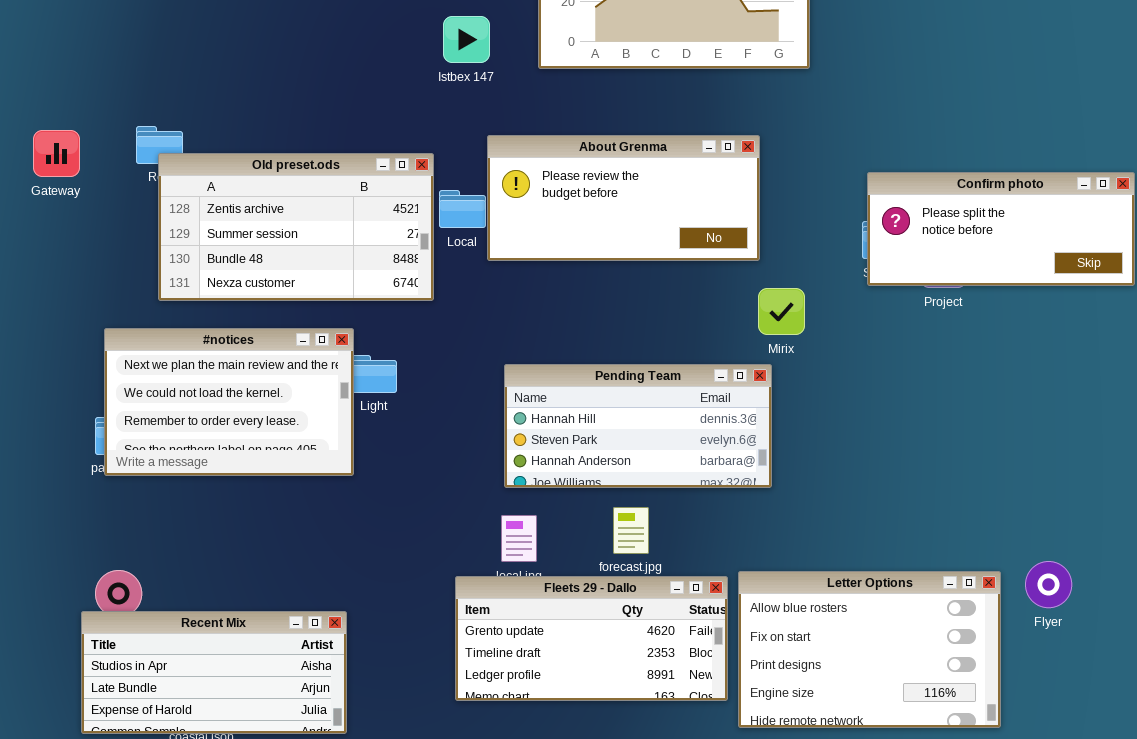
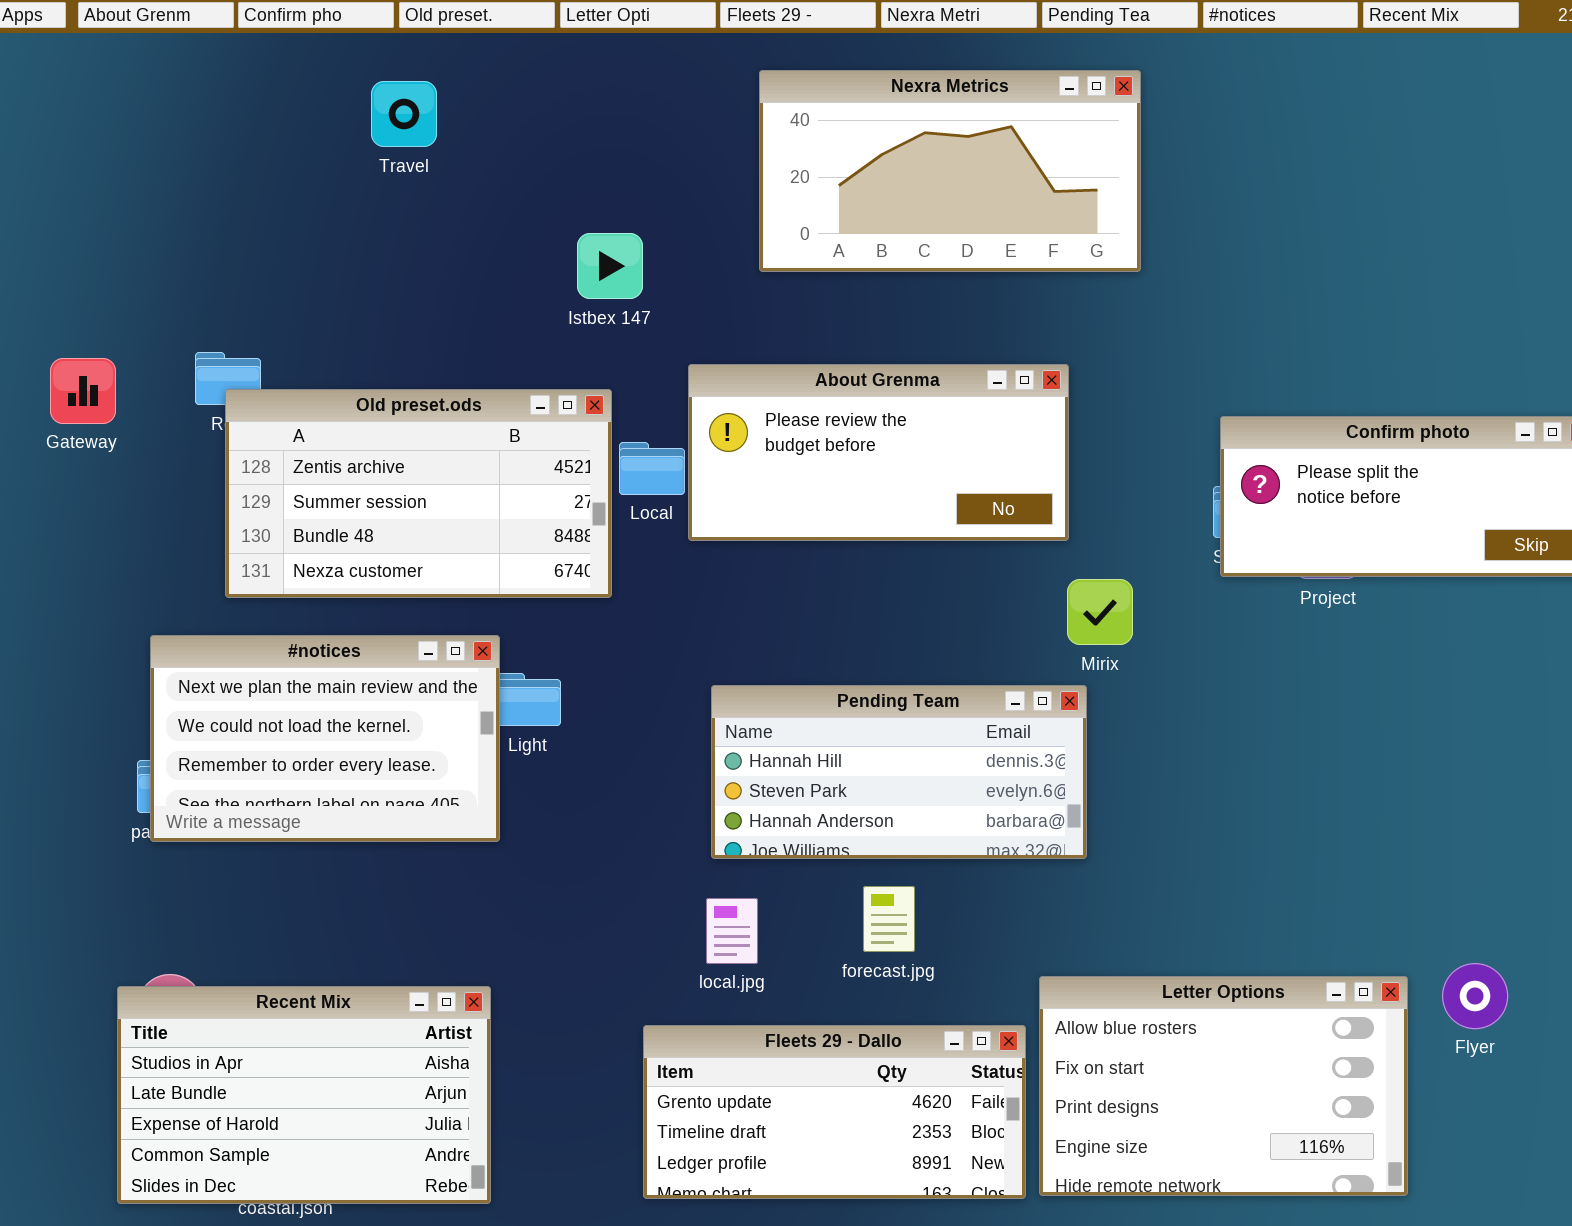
Istbex 147: [443,16,490,63] -> [577,233,643,299], moved
Fleets 29 - Dallo: [455,576,728,701] -> [643,1025,1026,1199], moved
Recent Mix: [81,611,347,734] -> [117,986,491,1204], resized

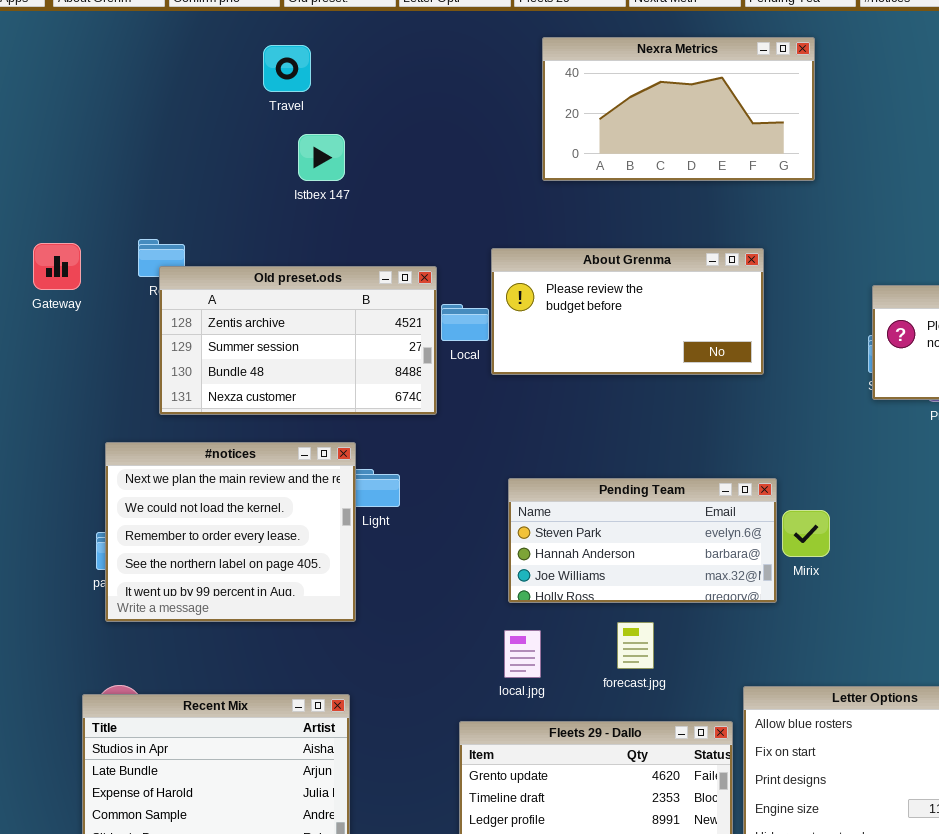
Istbex 147: [577,233,643,299] -> [298,134,345,181], moved
Mirix: [1067,579,1133,645] -> [782,510,830,557], moved
#notices: [150,635,500,842] -> [105,442,356,622], resized
Pending Team: [711,685,1087,859] -> [508,478,777,603], scrolled down 1 row

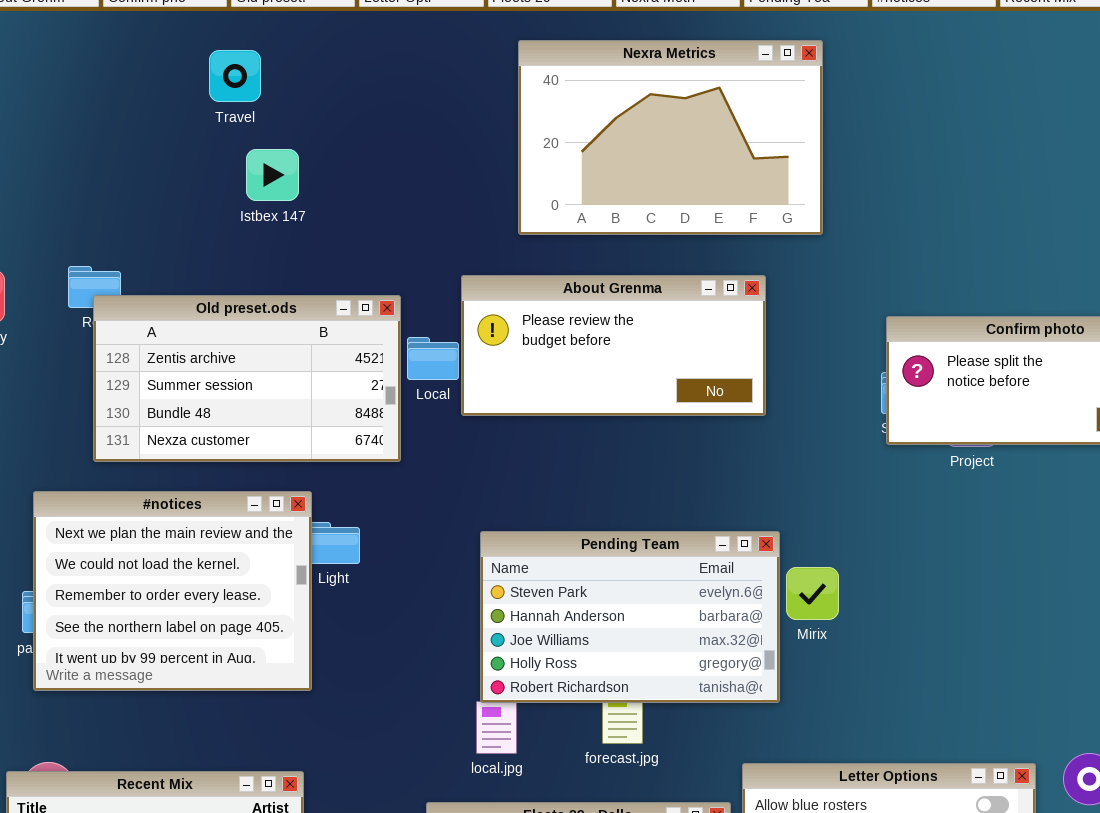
Nexra Metrics: [542,37,815,181] -> [518,40,823,235], resized
Pending Team: [508,478,777,603] -> [480,531,780,703], resized

